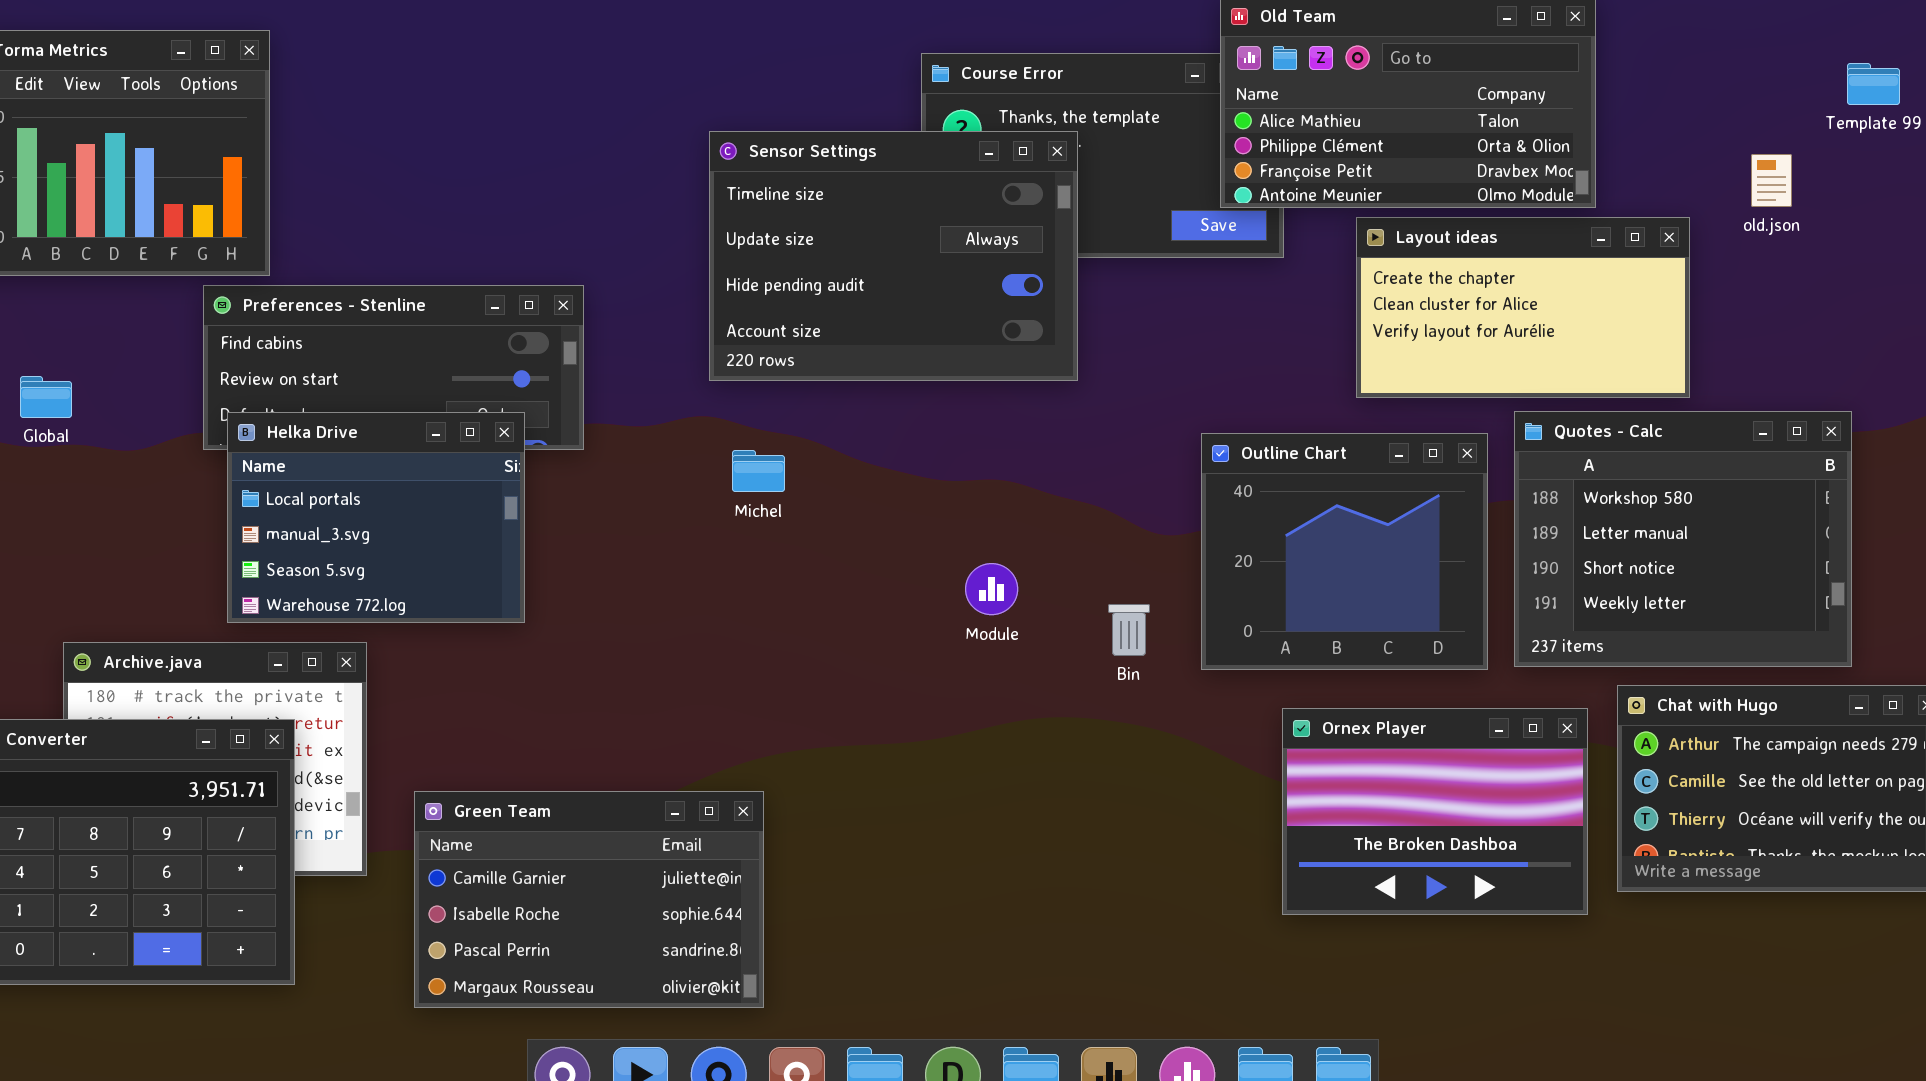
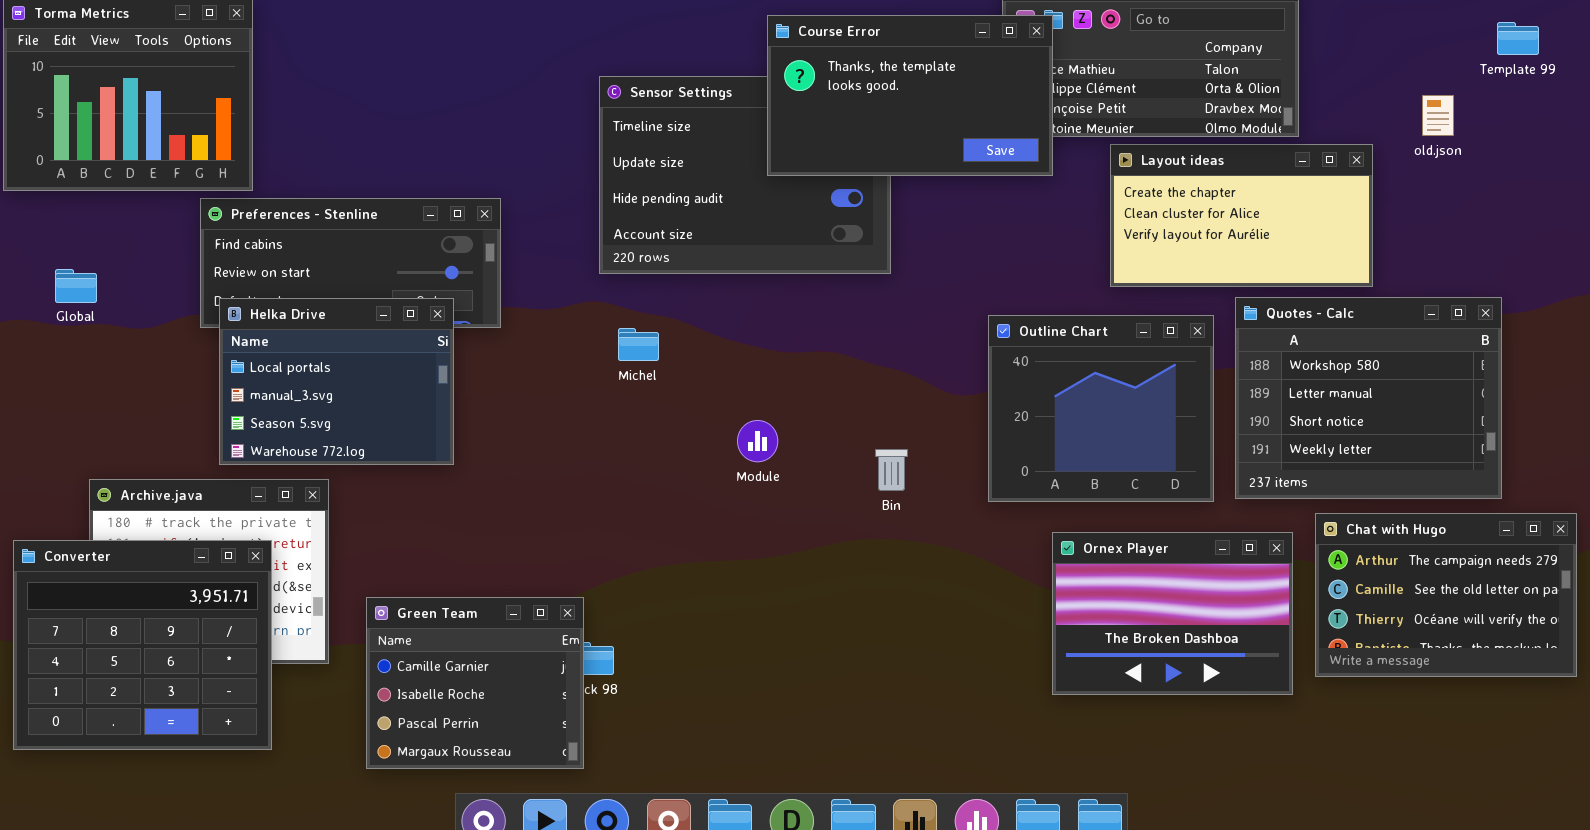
Course Error: [921,53,1284,258] -> [767,15,1053,176], raised
Module: [965,563,1018,615] -> [737,420,778,462], moved
Bin: [1108,604,1150,656] -> [875,449,908,491], moved
Green Team: [414,791,764,1008] -> [366,597,584,769], resized

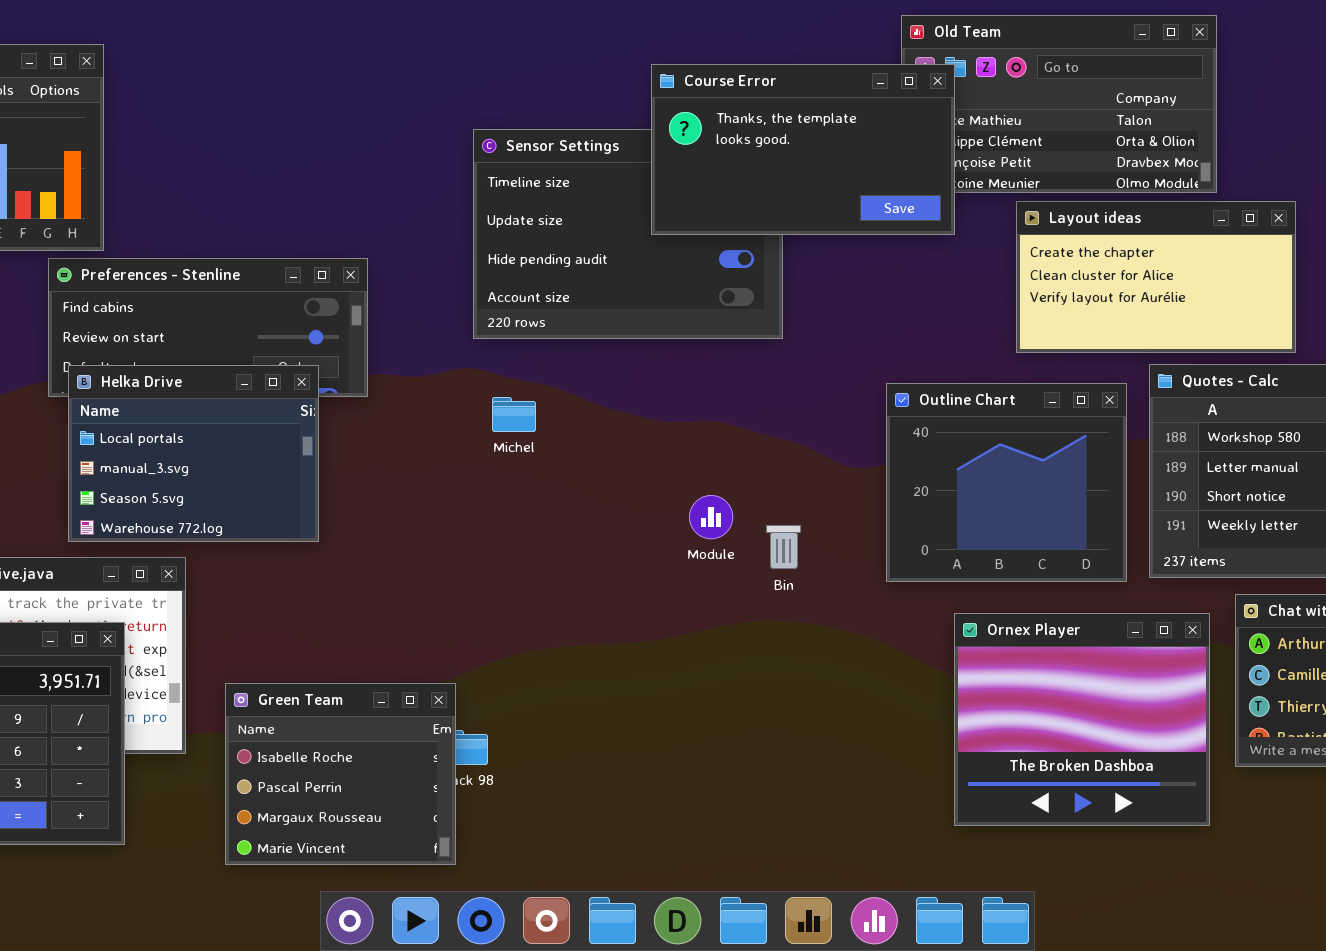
Module: [737,420,778,462] -> [689,495,733,539], moved
Ornex Player: [1052,532,1293,695] -> [954,613,1210,826], resized
Green Team: [366,597,584,769] -> [225,683,456,865], scrolled down 1 row

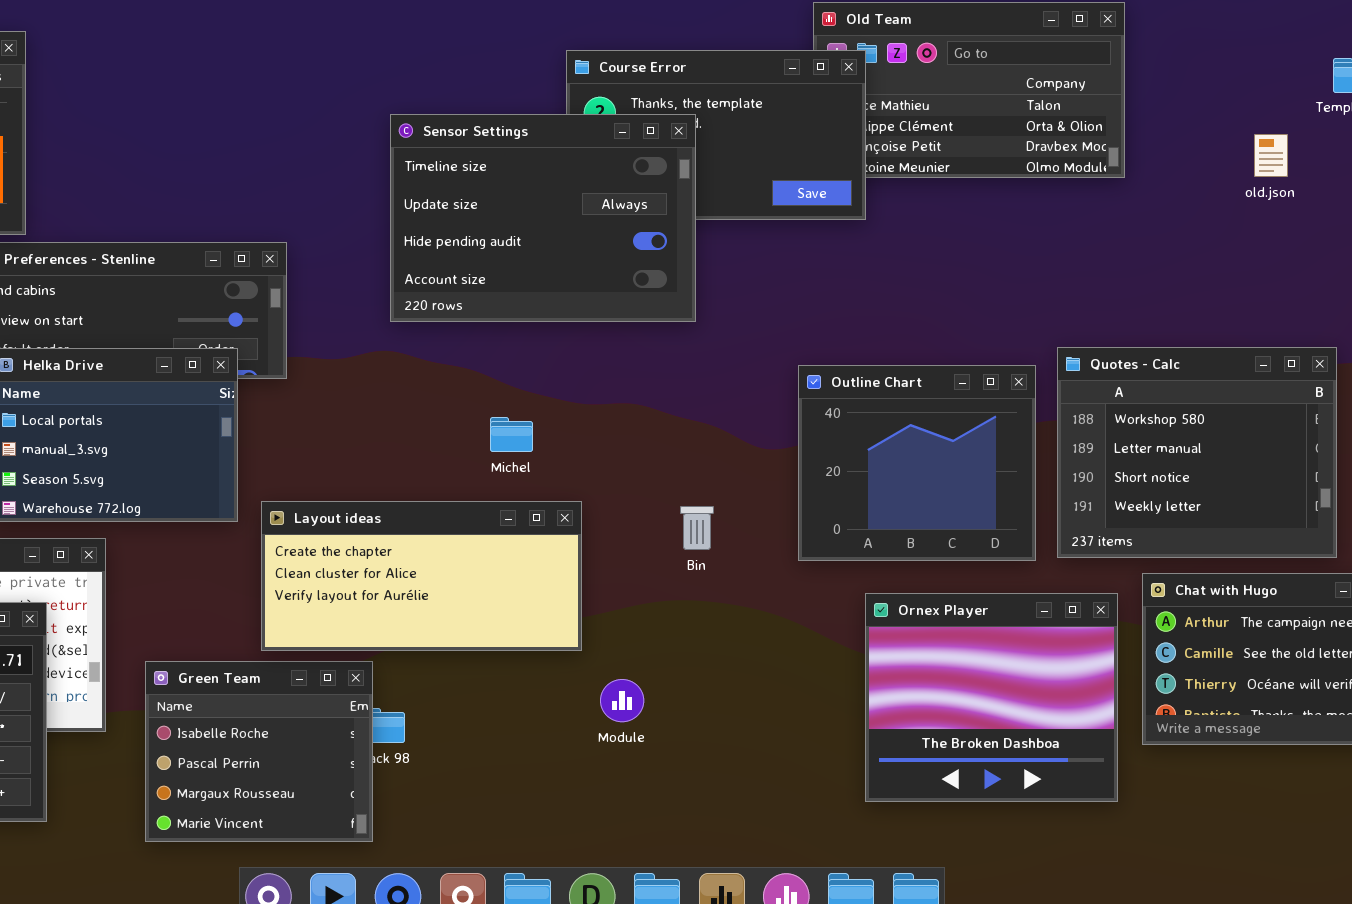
Sensor Settings: [473,129,783,339] -> [390,114,696,322], raised
Layout ideas: [1016,201,1296,353] -> [261,501,582,651], moved, resized
Michel: [492,397,536,432] -> [490,417,533,452], moved
Module: [689,495,733,539] -> [600,679,644,722], moved

